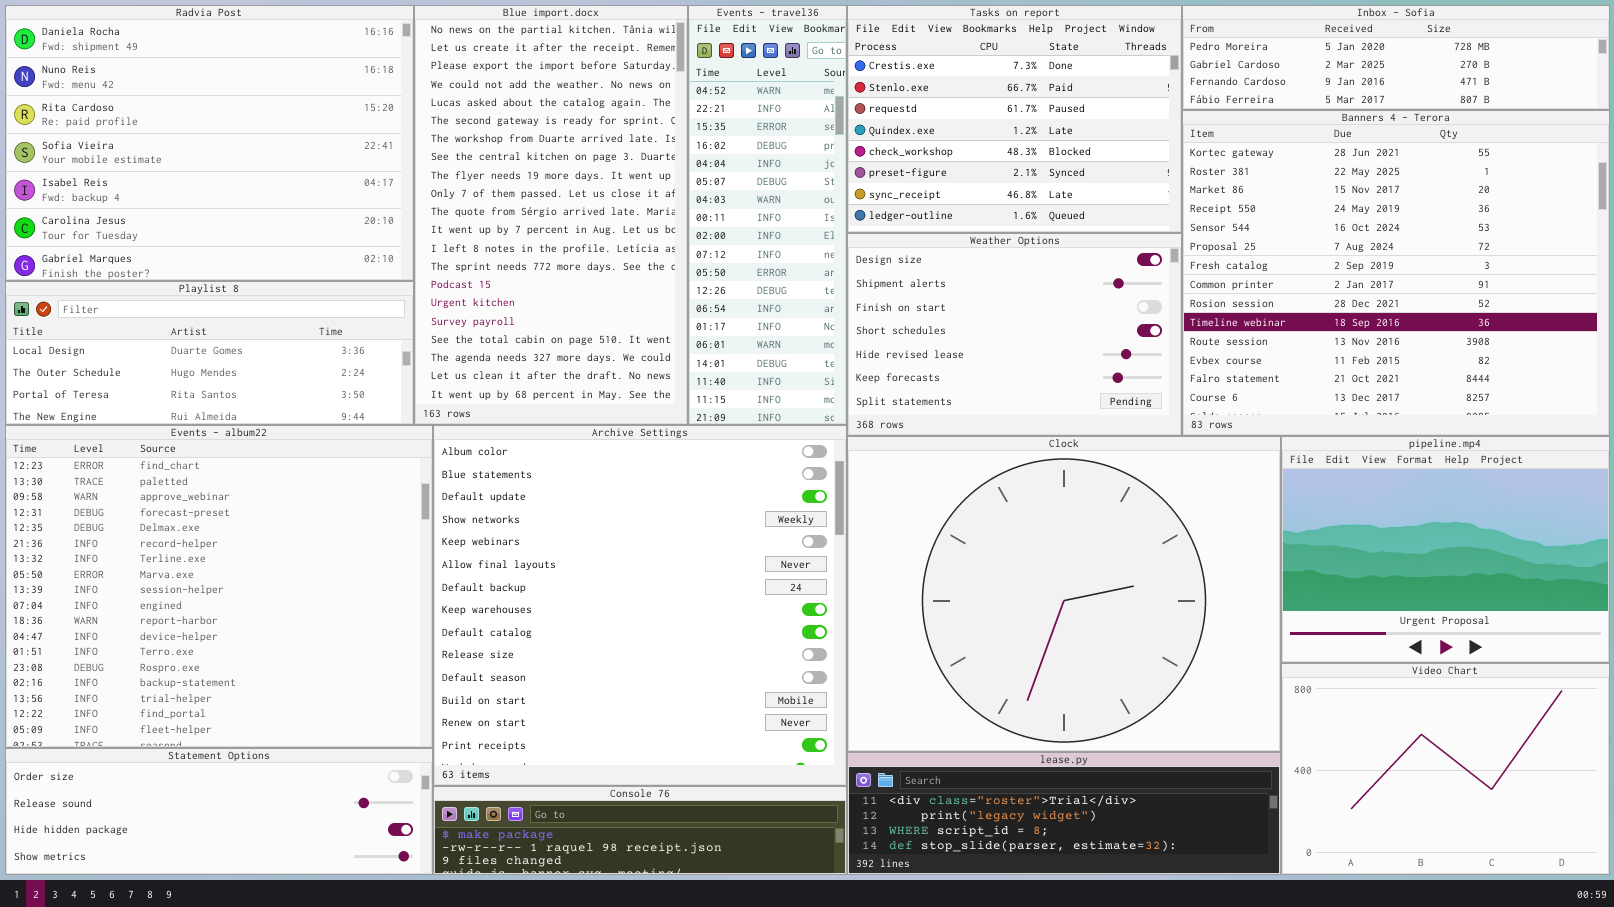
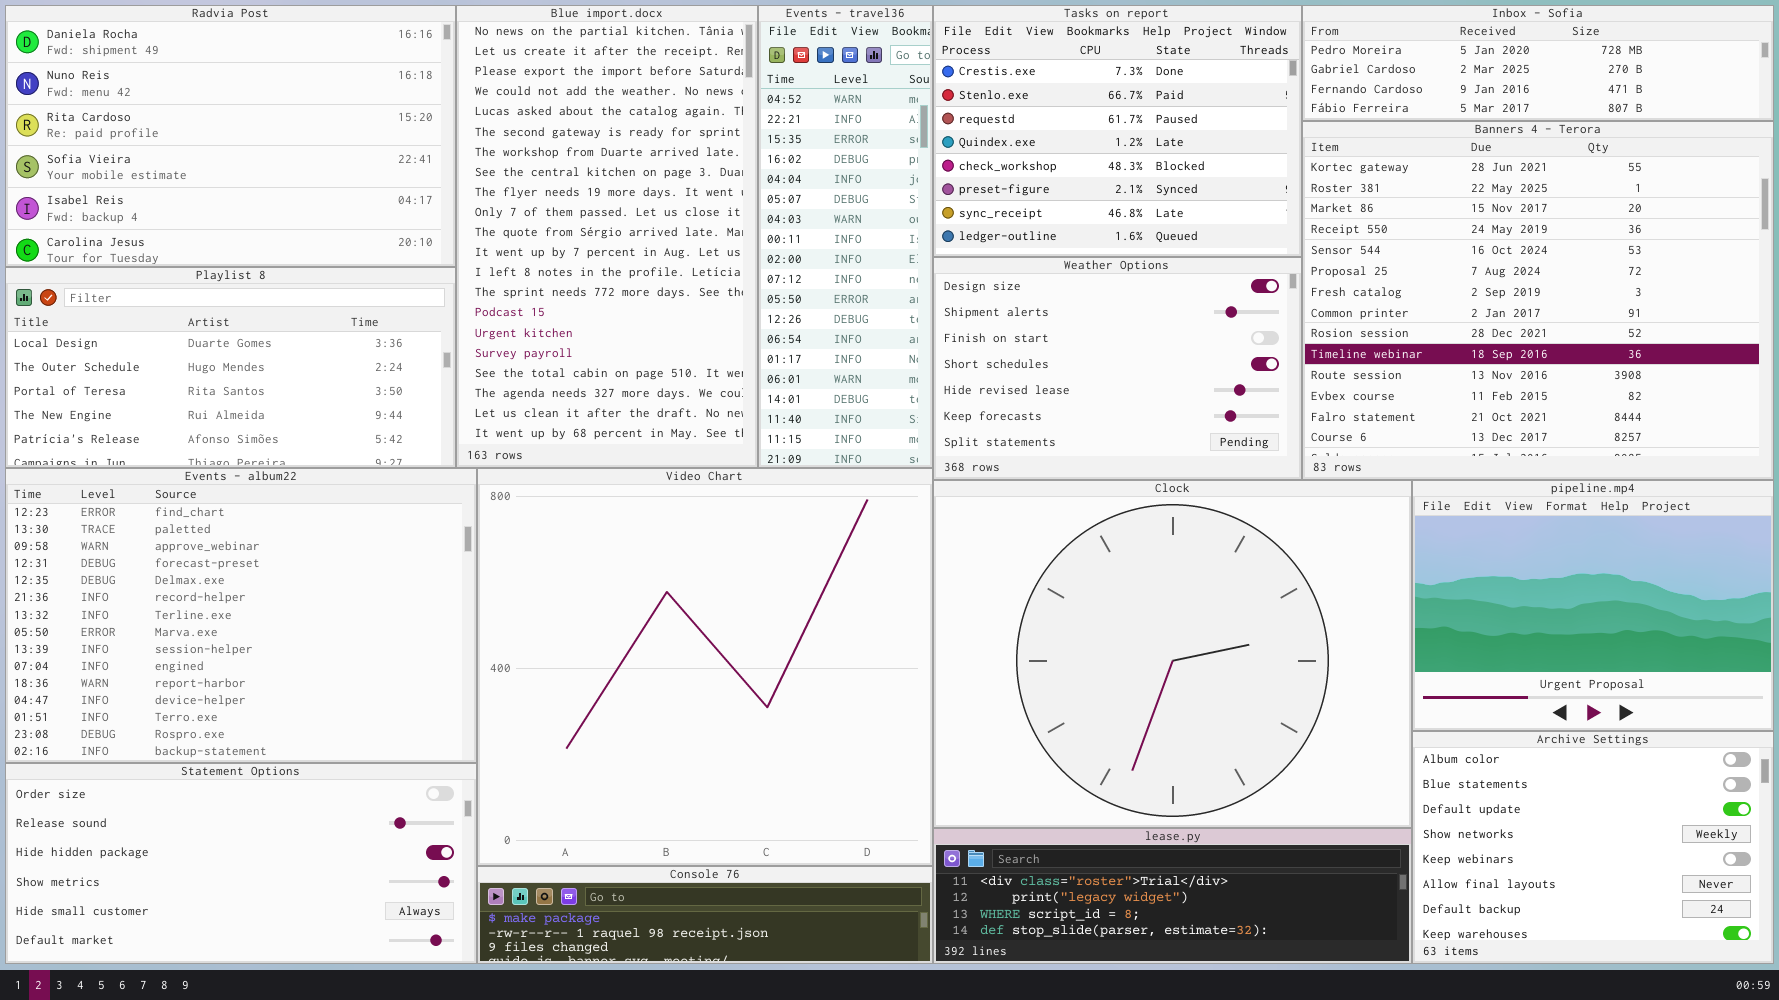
Radvia Post: [5,5,414,281] -> [5,5,456,267], resized
Playlist 8: [5,281,414,425] -> [5,267,456,468], resized
Events - album22: [5,425,433,748] -> [5,468,477,763], resized
Archive Settings: [433,425,847,786] -> [1412,731,1774,964], moved, resized
Video Chart: [1281,663,1610,875] -> [477,468,933,866], moved, resized
Statement Options: [5,748,433,875] -> [5,763,477,964], resized

